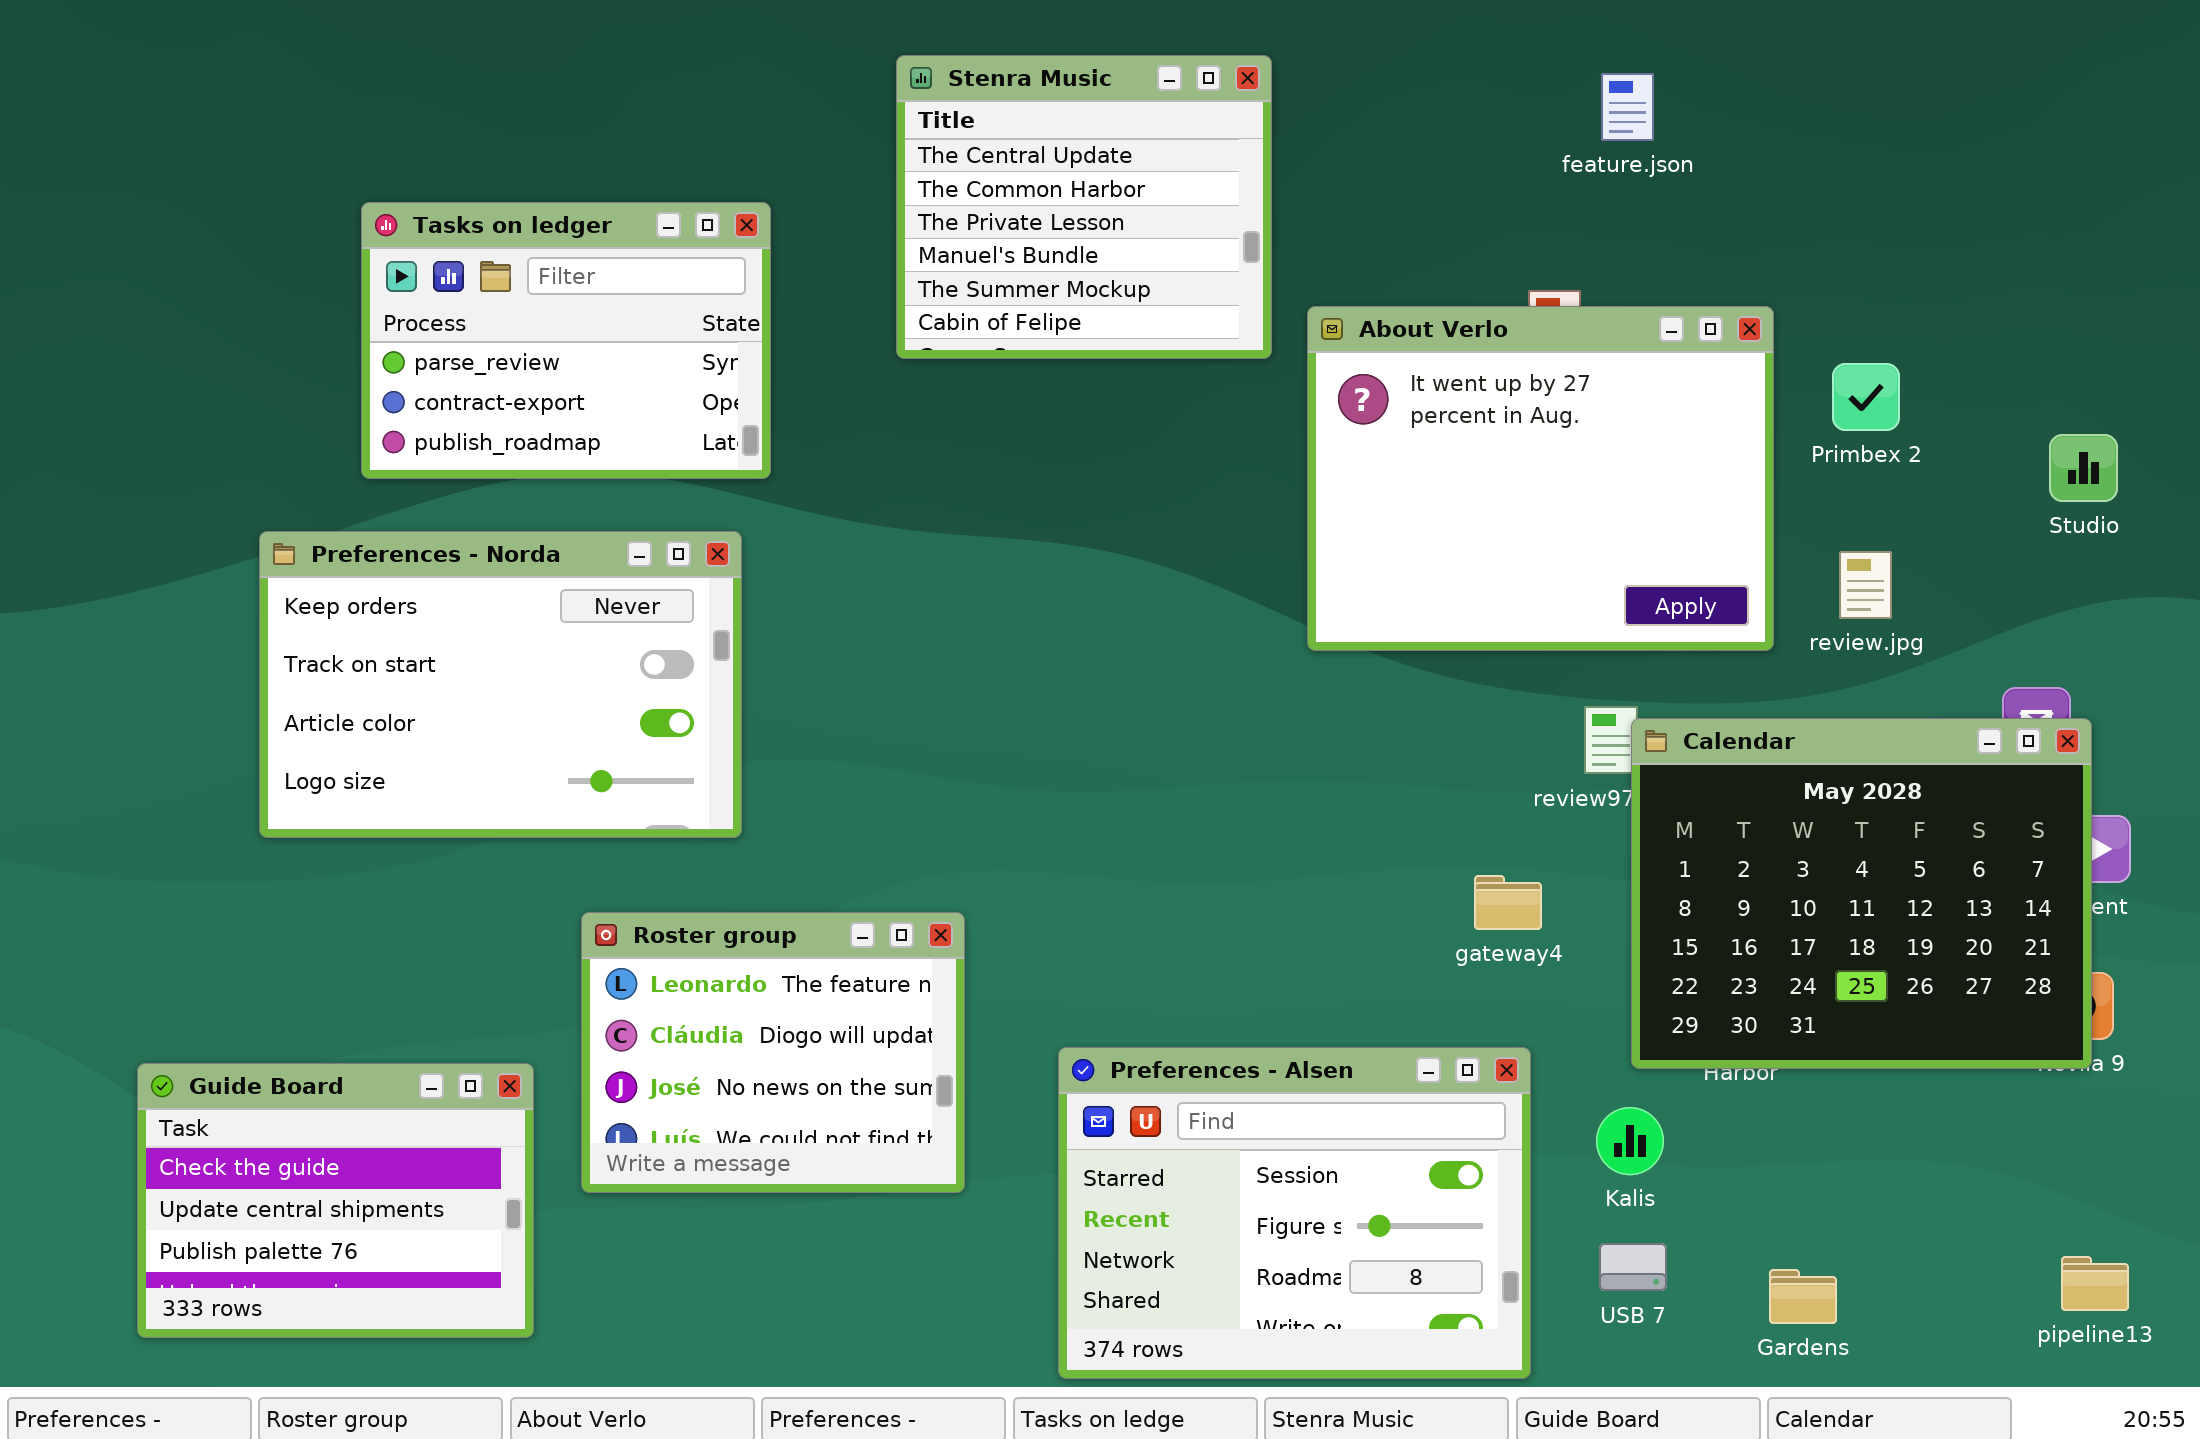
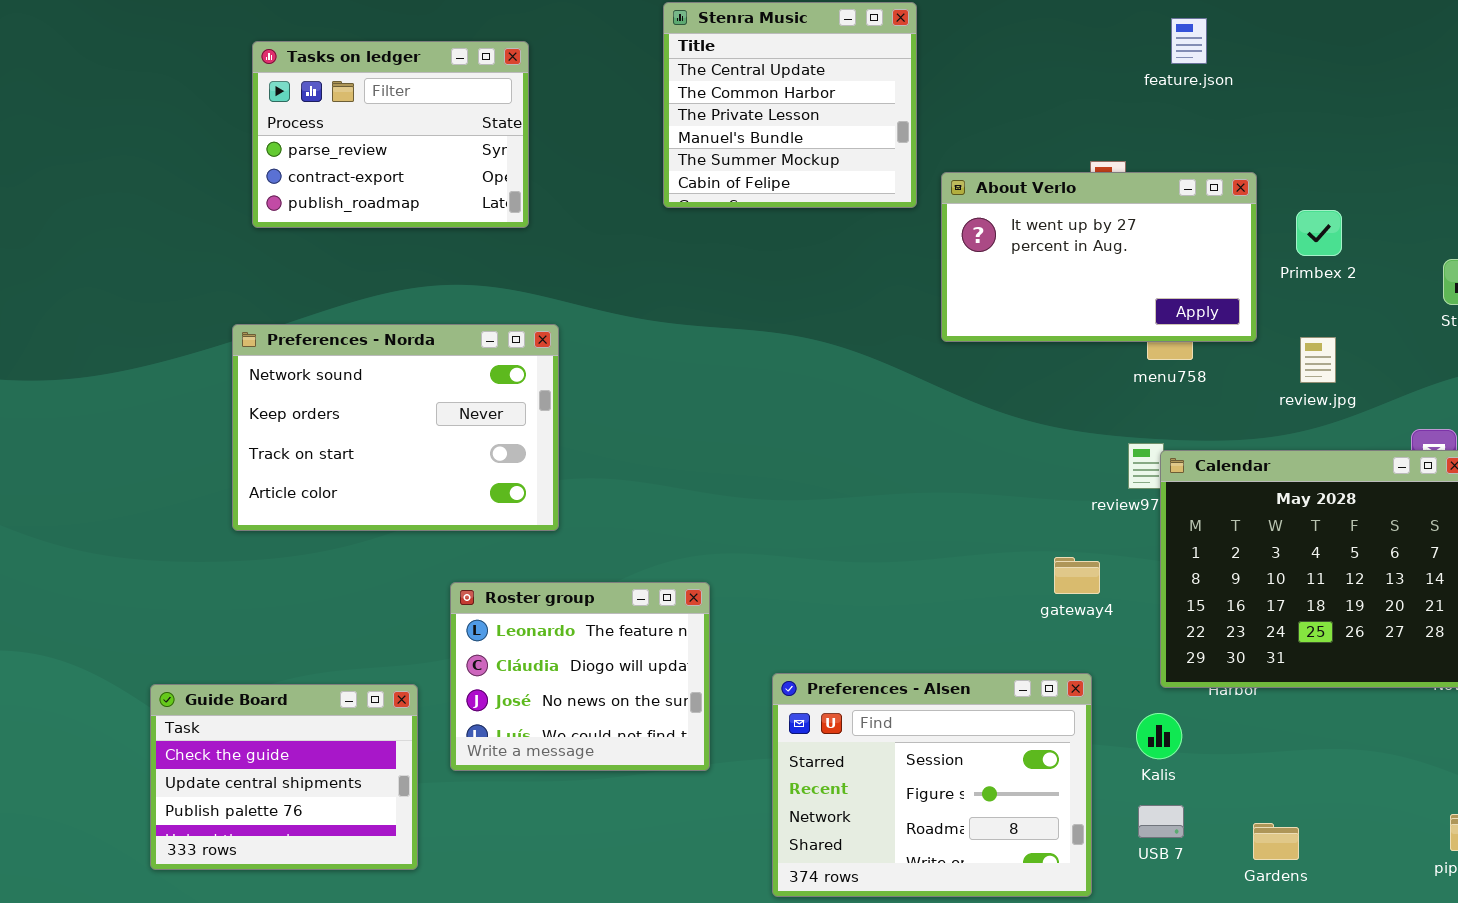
feature.json: [1601,73,1654,141] -> [1171,18,1207,64], moved
Tasks on ledger: [361,202,771,479] -> [252,41,529,228], moved
About Verlo: [1307,306,1774,651] -> [941,172,1257,342], resized
Preferences - Norda: [259,531,742,838] -> [232,324,559,531], scrolled up 1 row

